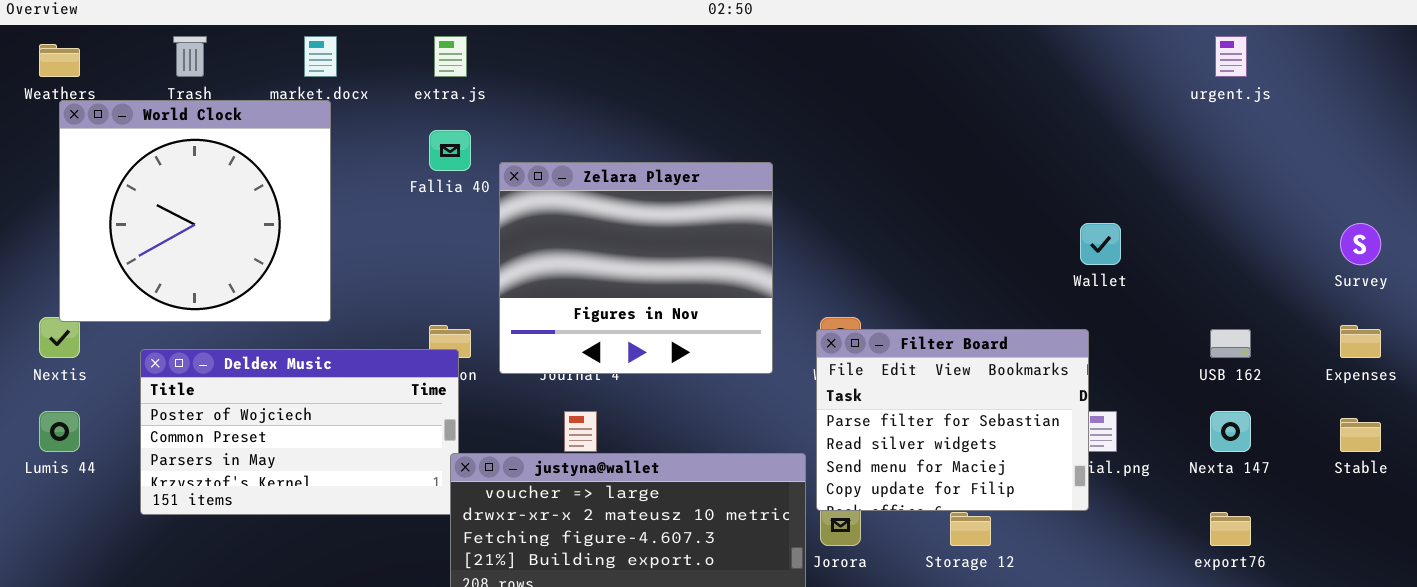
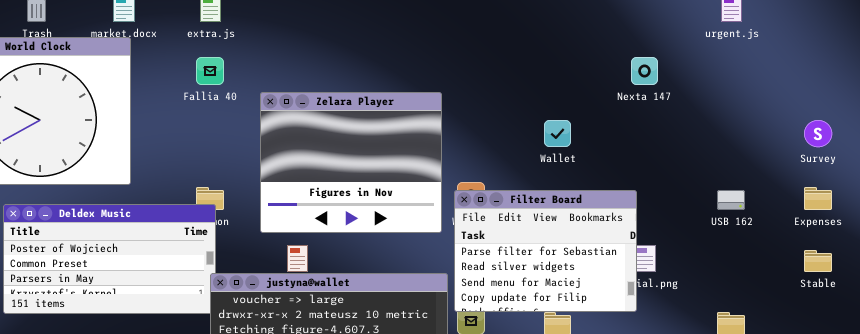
Zelara Player: [499,162,773,374] -> [260,92,442,233], moved
Wallet: [1080,223,1121,265] -> [544,120,571,147], moved
Nexta 147: [1210,411,1251,452] -> [631,57,658,85], moved

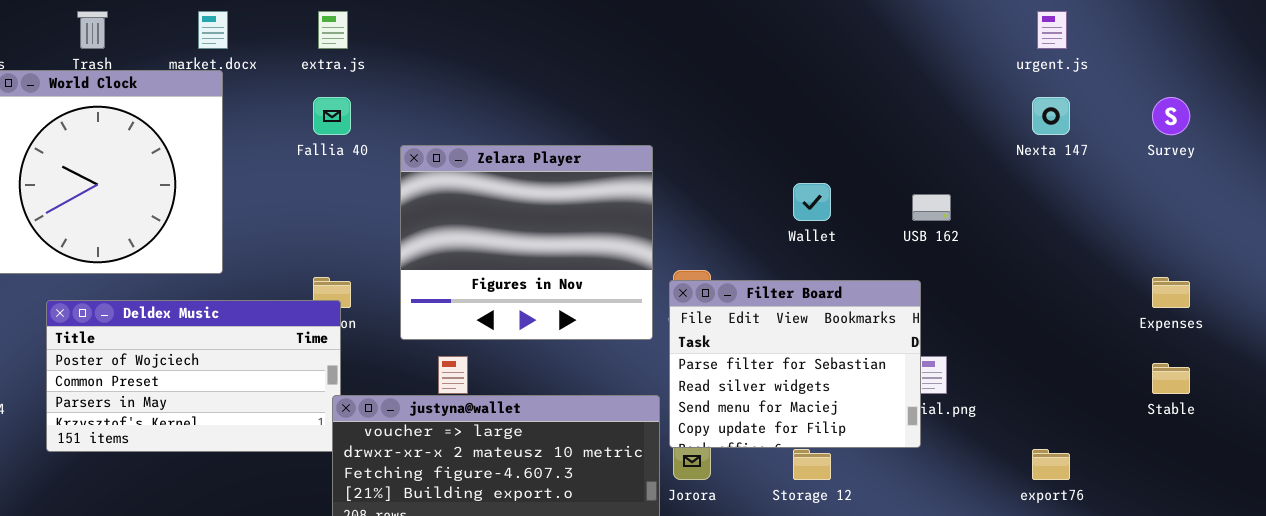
Nexta 147: [631,57,658,85] -> [1032,97,1070,135], moved
Survey: [804,120,832,147] -> [1152,97,1190,135], moved
USB 162: [717,190,745,210] -> [912,194,951,221], moved

